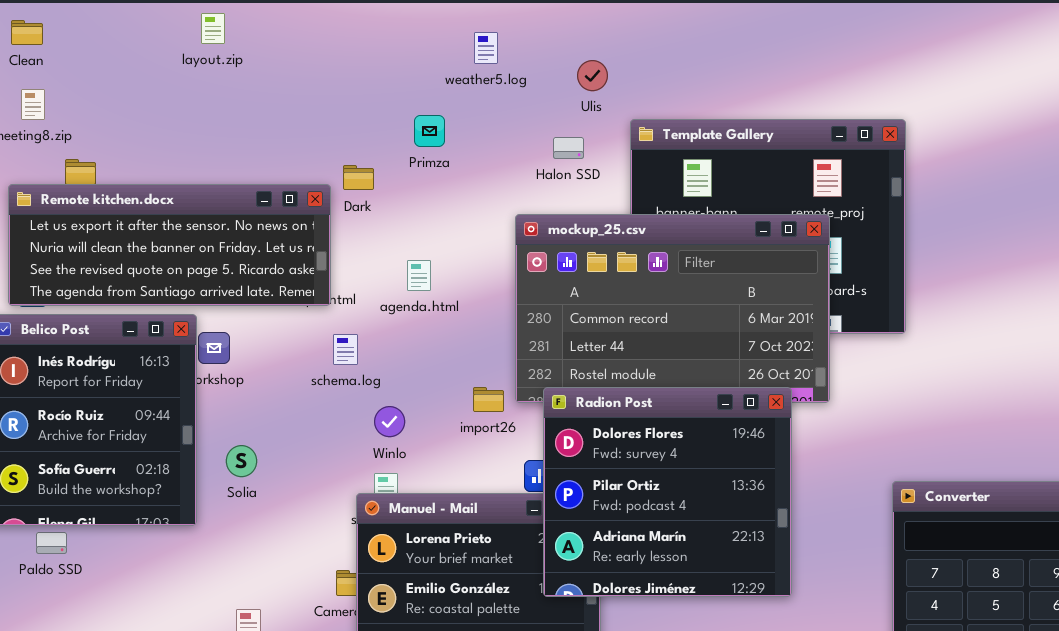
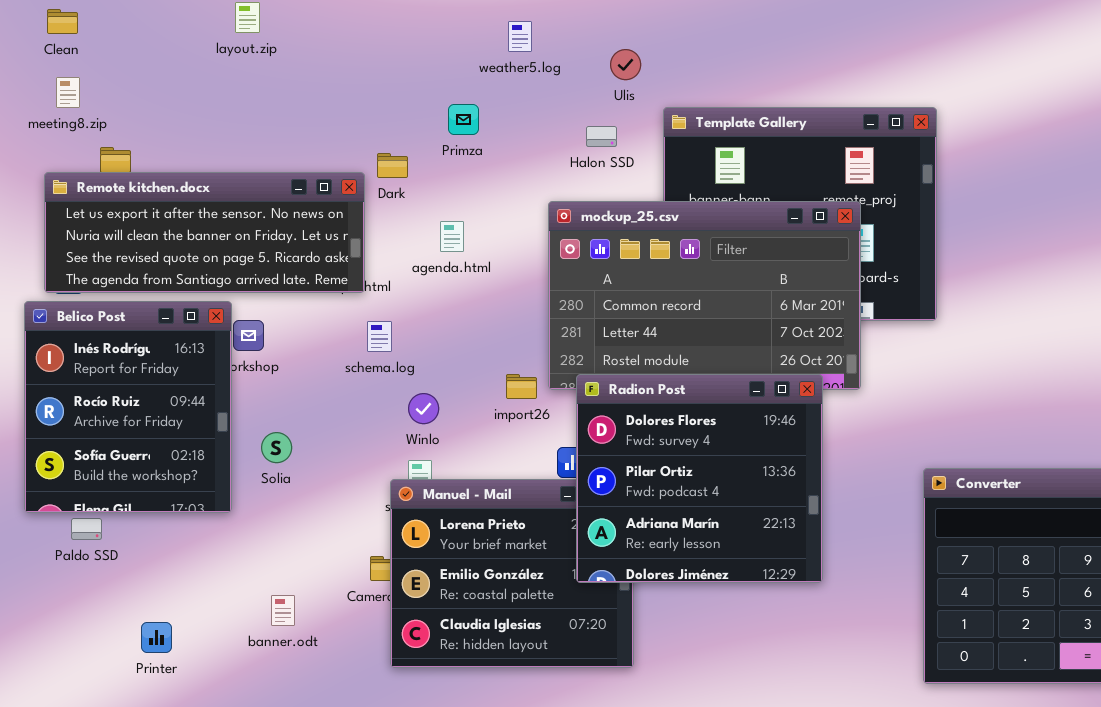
agenda.html: [407,260,431,291] -> [440,221,464,252], moved

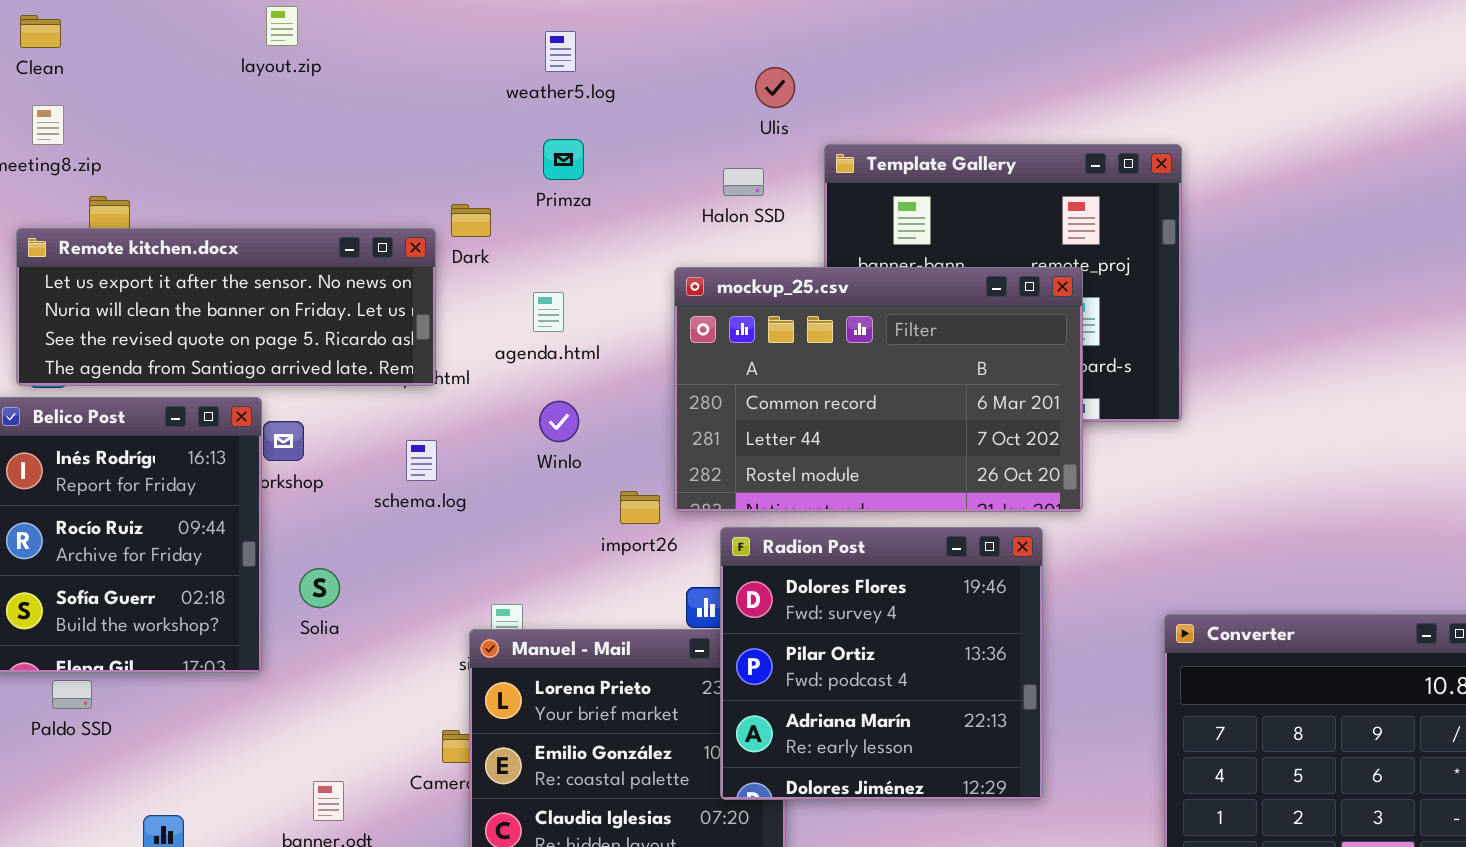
weather5.log: [508,21,532,52] -> [545,31,576,72], moved
schema.log: [367,321,392,352] -> [406,440,437,481], moved
Radion Post: [576,374,823,583] -> [720,527,1043,800], moved
Winlo: [408,393,439,424] -> [539,401,579,442], moved

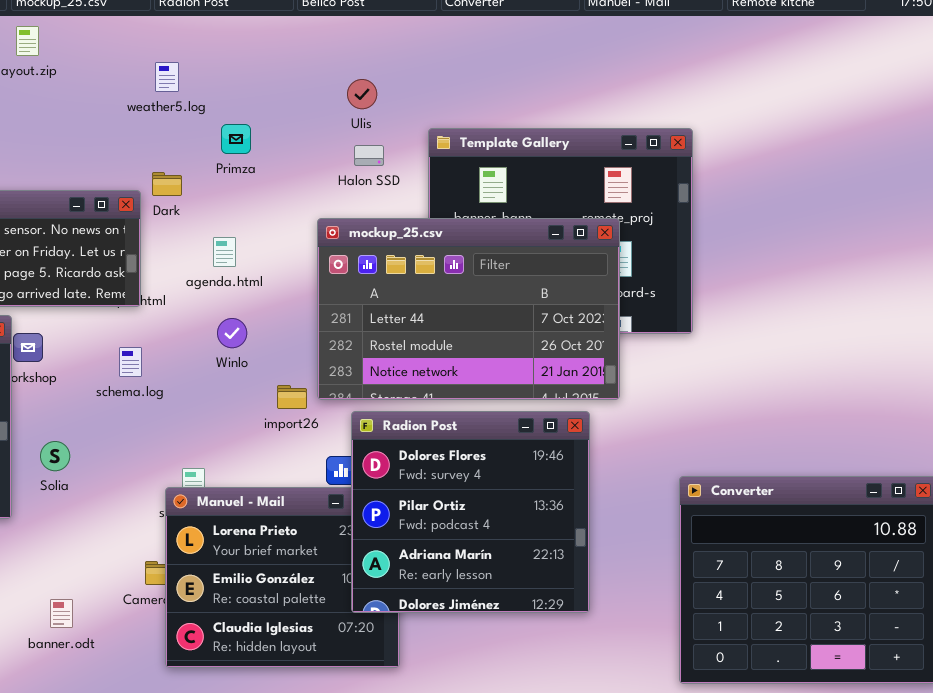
weather5.log: [545,31,576,72] -> [155,62,179,92], moved
Ulis: [755,67,795,108] -> [347,79,377,109], moved
mockup_25.csv: [674,267,1083,512] -> [317,218,620,400], scrolled down 1 row

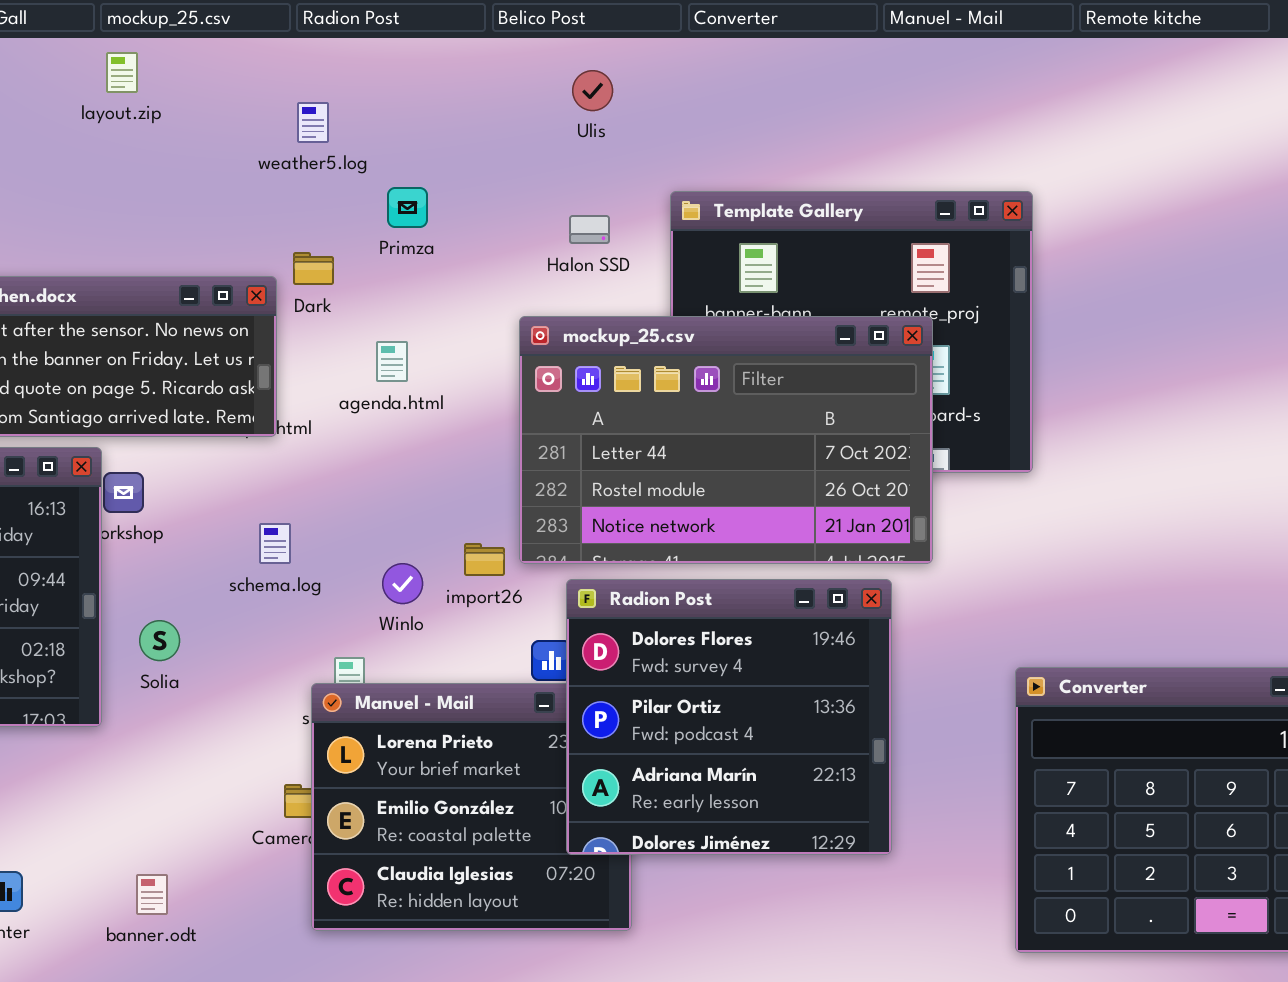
Ulis: [347,79,377,109] -> [572,70,613,111], moved
Winlo: [217,318,247,348] -> [382,563,423,604], moved
schema.log: [119,347,142,377] -> [259,523,291,564], moved
banner.odt: [50,599,73,628] -> [136,874,168,915], moved

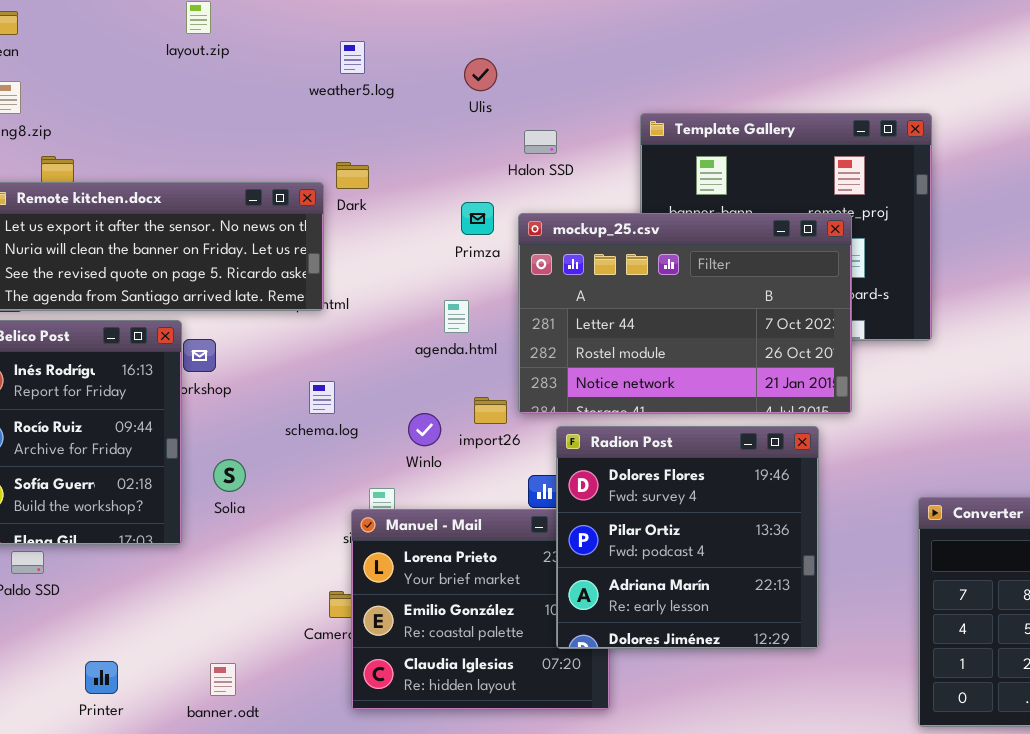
Ulis: [572,70,613,111] -> [464,58,497,91], moved
Primza: [387,187,428,228] -> [461,202,494,235], moved
Halon SSD: [569,215,610,244] -> [524,130,557,154], moved
agenda.html: [376,341,408,382] -> [444,300,469,333], moved

